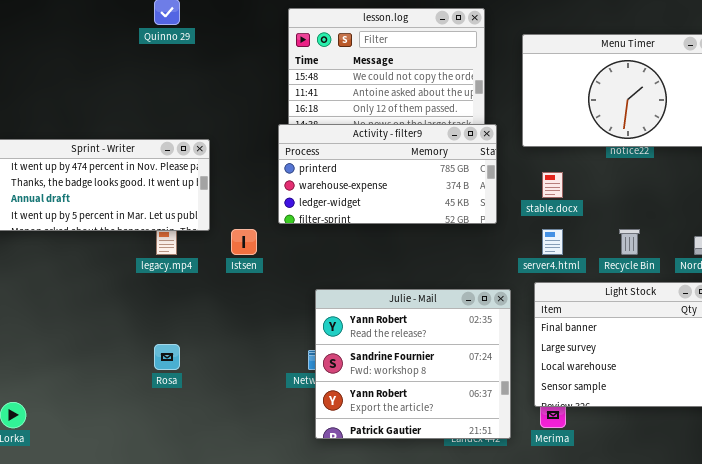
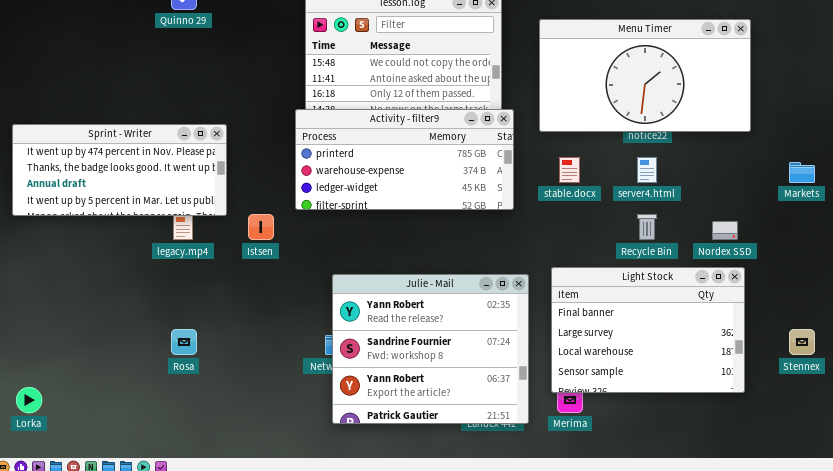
server4.html: [542,229,563,255] -> [637,157,657,183], moved

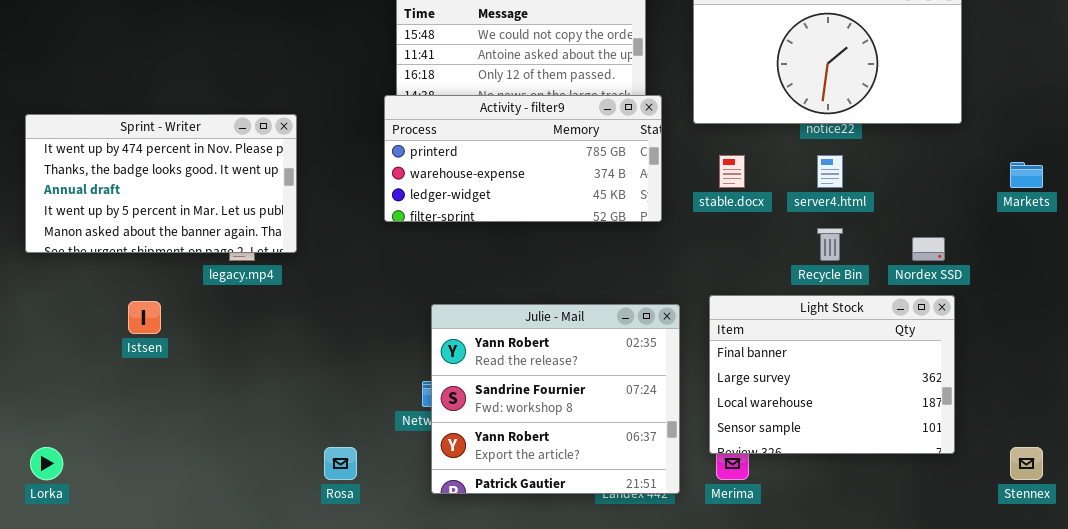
Sprint - Writer: [12,124,227,216] -> [25,114,297,253], resized
Istsen: [248,214,274,240] -> [128,301,161,334], moved
Rosa: [171,329,197,355] -> [324,447,357,480], moved
Stennex: [789,329,815,355] -> [1010,447,1043,480], moved

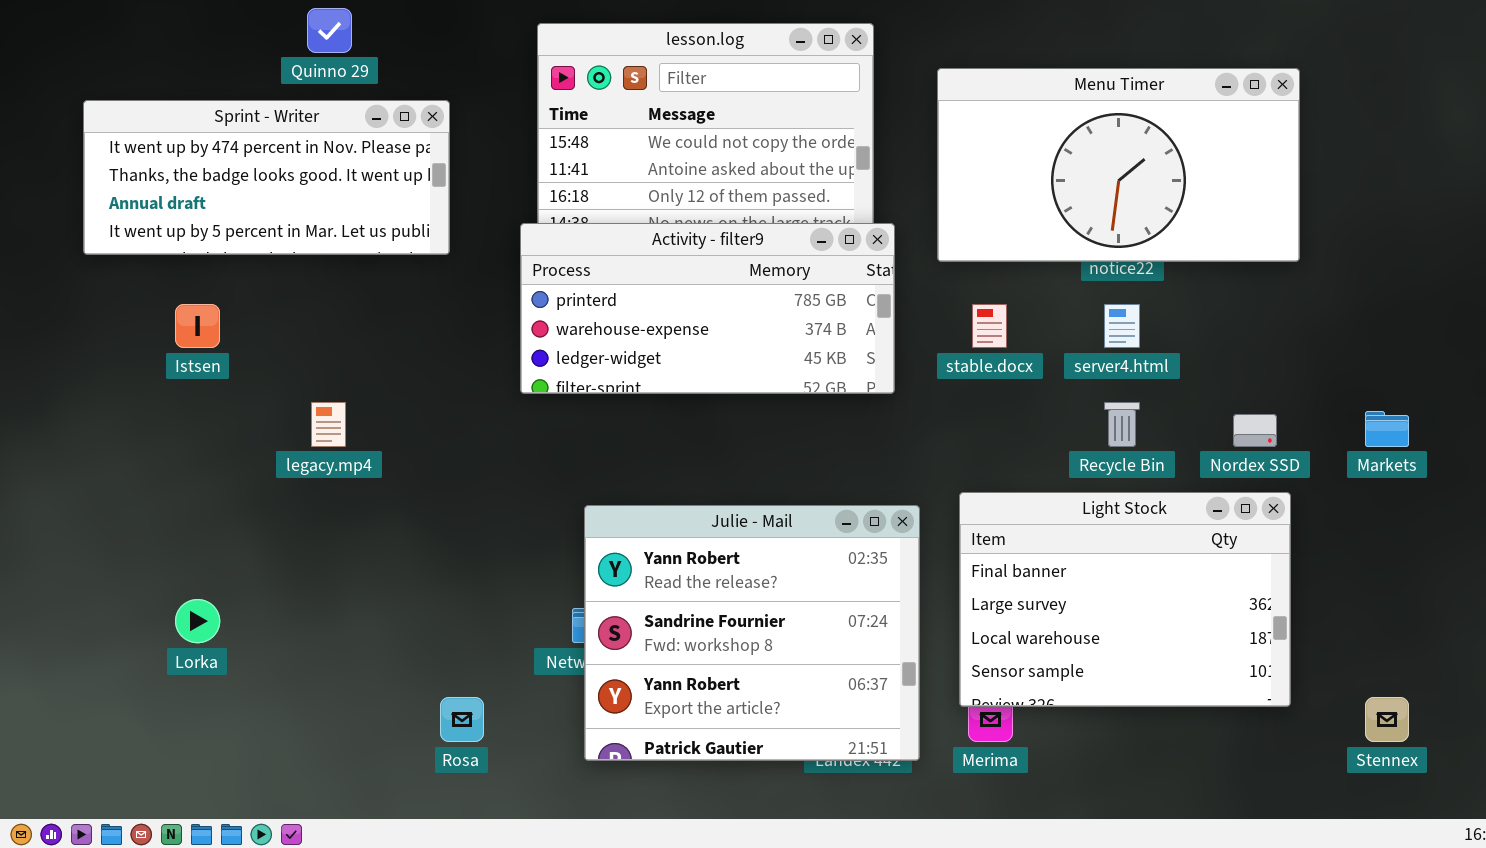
Sprint - Writer: [25,114,297,253] -> [83,100,450,255], moved, resized
Markets: [1010,162,1043,188] -> [1365,411,1409,447], moved
Istsen: [128,301,161,334] -> [175,304,220,348], moved
Lorka: [30,447,63,480] -> [175,599,220,643], moved

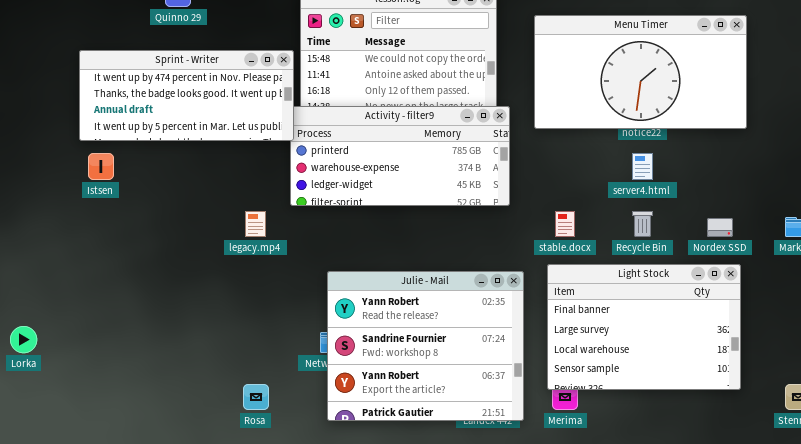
Sprint - Writer: [83,100,450,255] -> [79,50,294,141], moved
stable.docx: [972,304,1007,348] -> [555,211,575,237], moved
legacy.mp4: [311,402,346,447] -> [245,211,266,237], moved
Lorka: [175,599,220,643] -> [10,326,37,353], moved

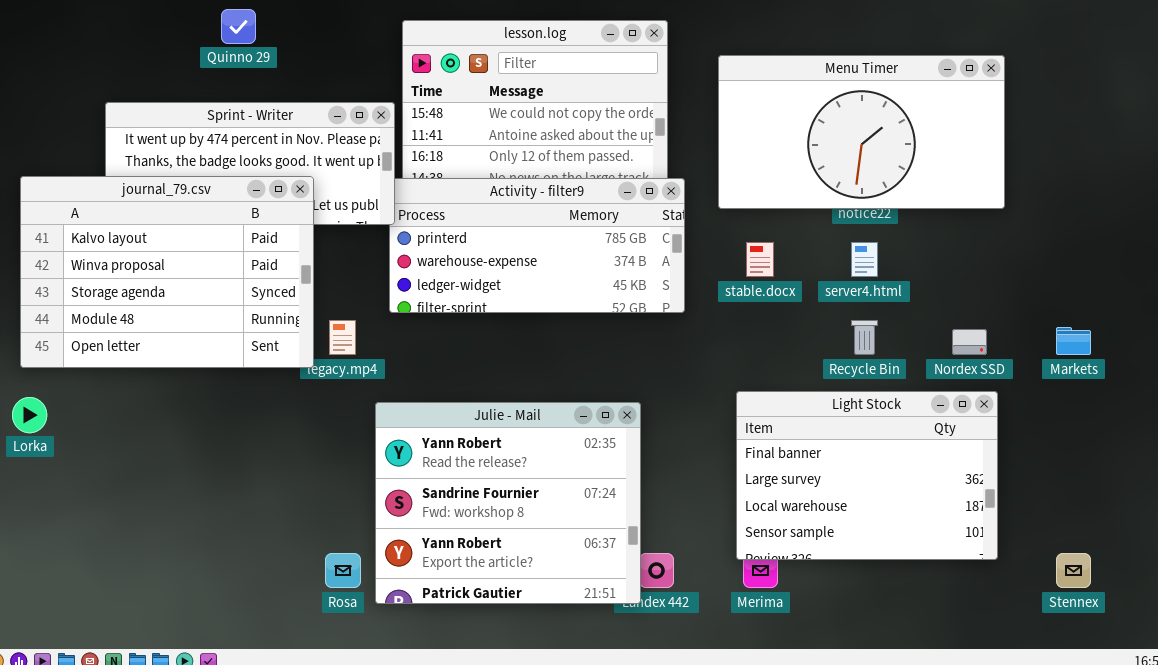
journal_79.csv: none -> [20,176,314,368], opened
stable.docx: [555,211,575,237] -> [746,242,774,277], moved
Julie - Mail: [327,271,524,421] -> [375,402,641,604], moved
Lorka: [10,326,37,353] -> [12,397,47,433], moved

